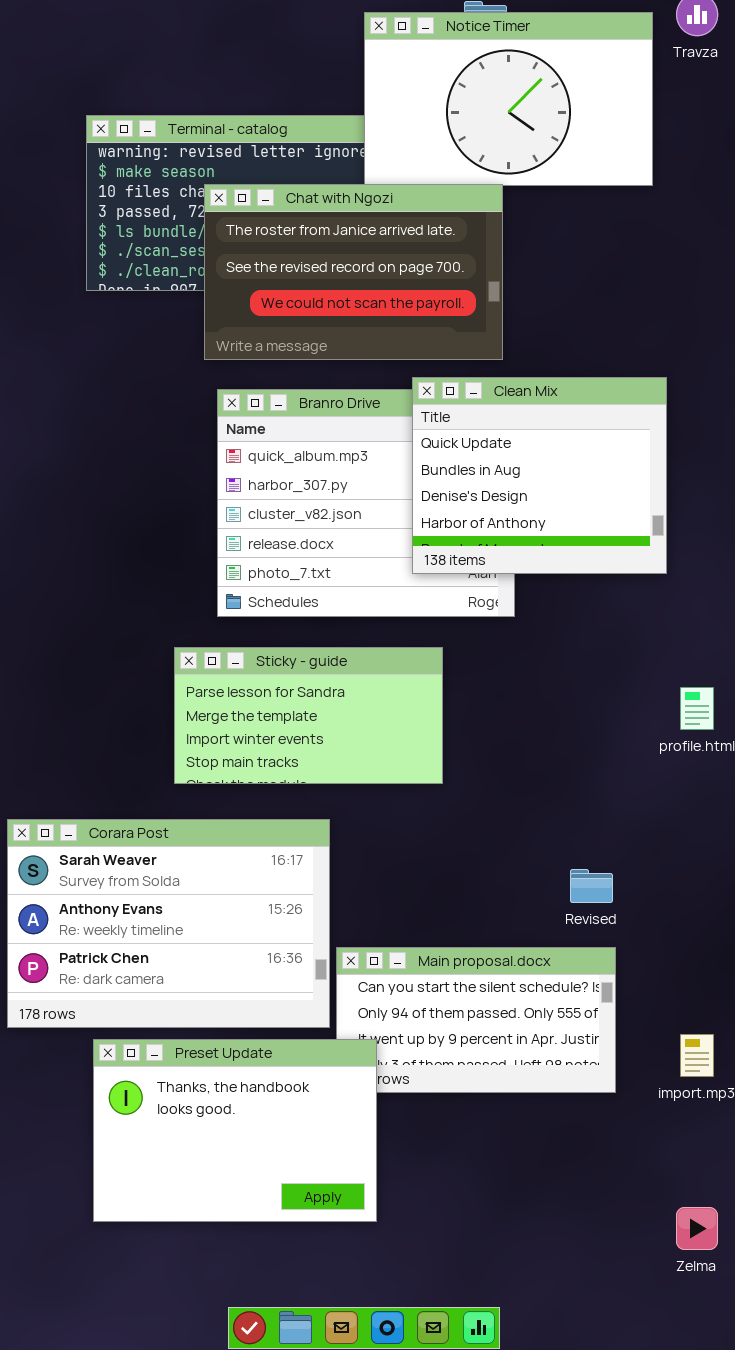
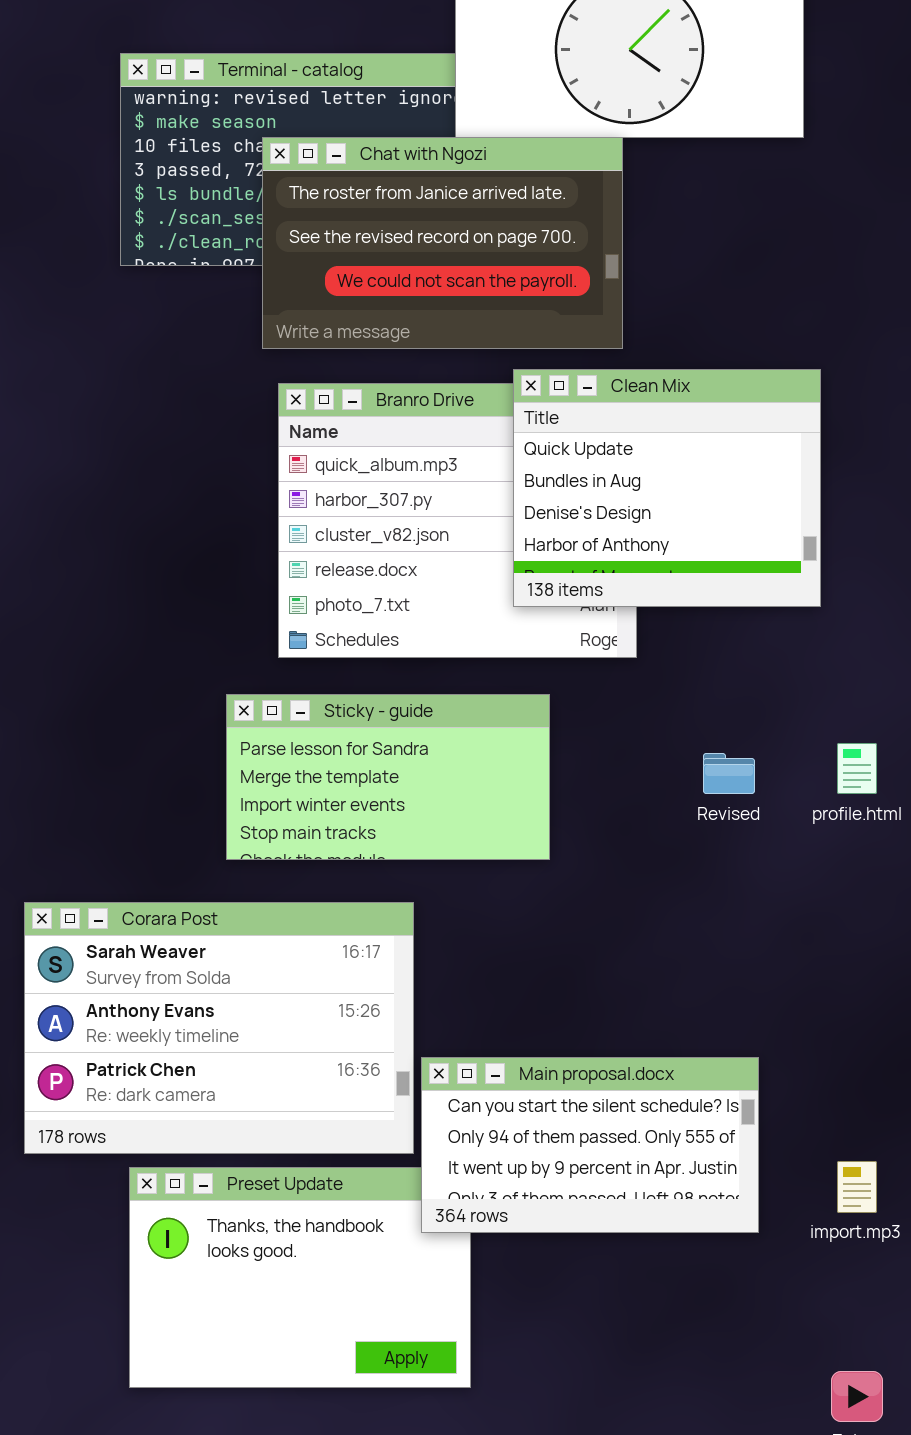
Revised: [570,869,613,903] -> [703,753,755,794], moved
Main proposal.docx: [336,947,616,1093] -> [421,1057,759,1233], raised

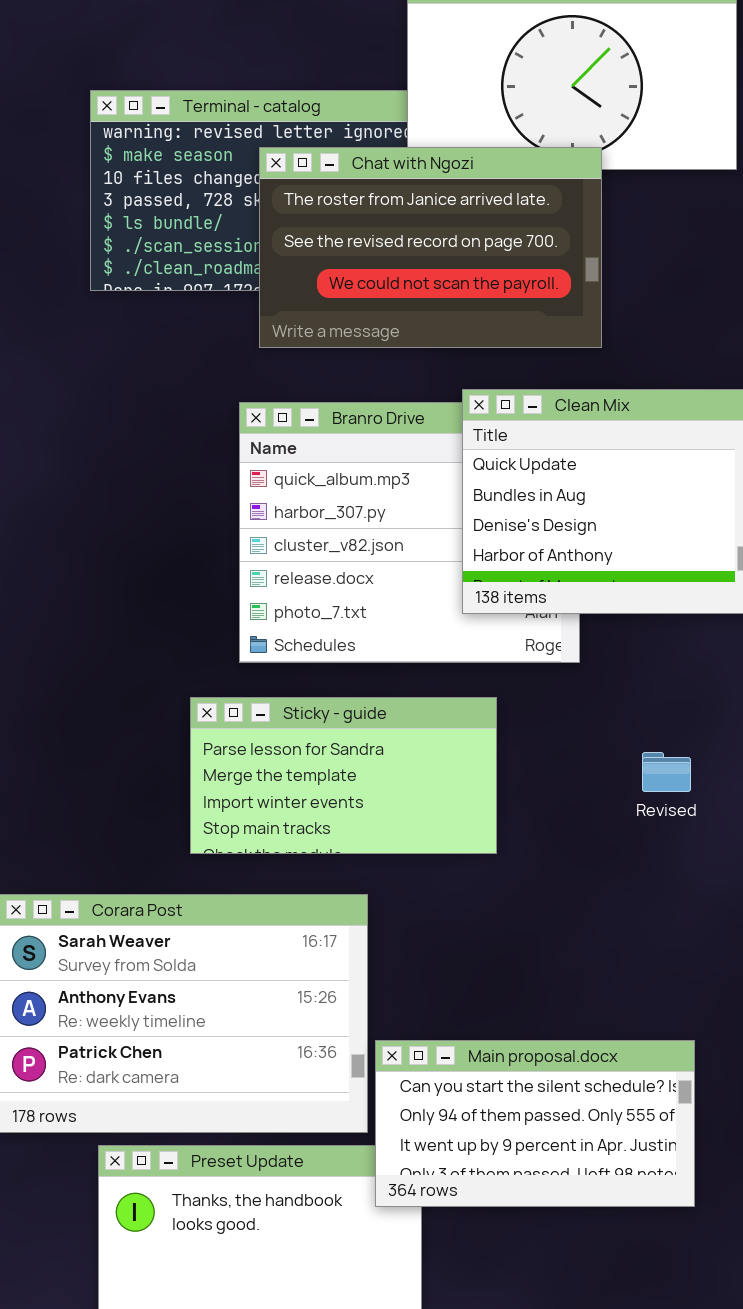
Chat with Ngozi: [262,137,623,349] -> [259,147,602,348], moved

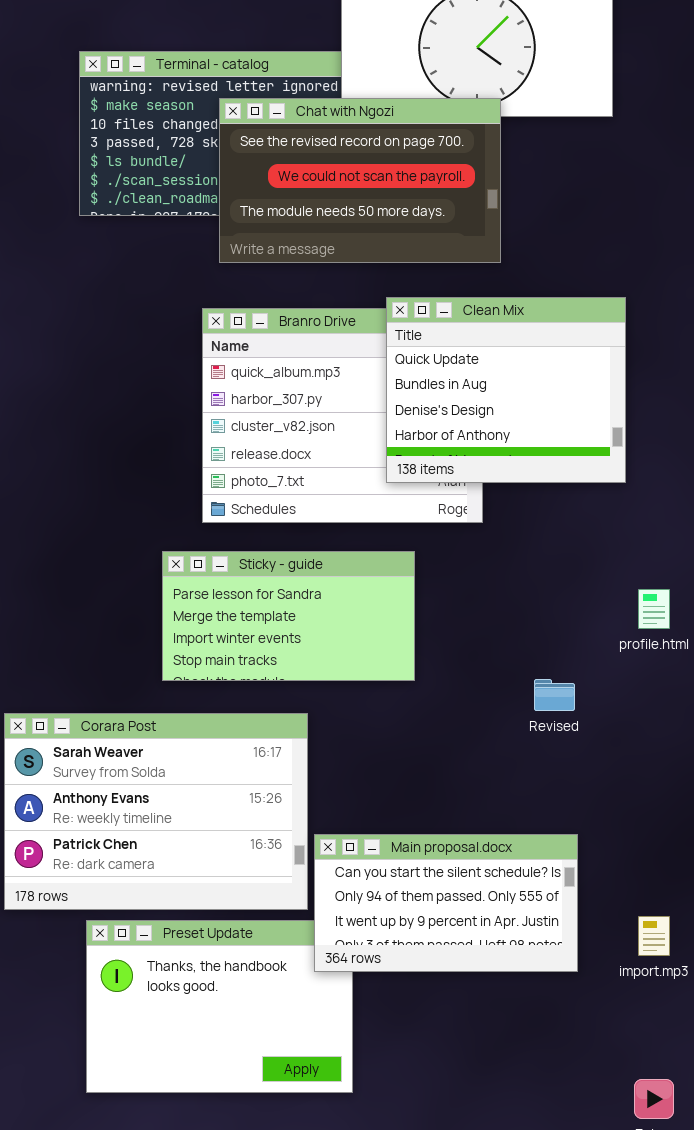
Chat with Ngozi: [259,147,602,348] -> [219,98,501,263], scrolled down 1 row
Revised: [642,752,691,792] -> [534,679,575,711], moved

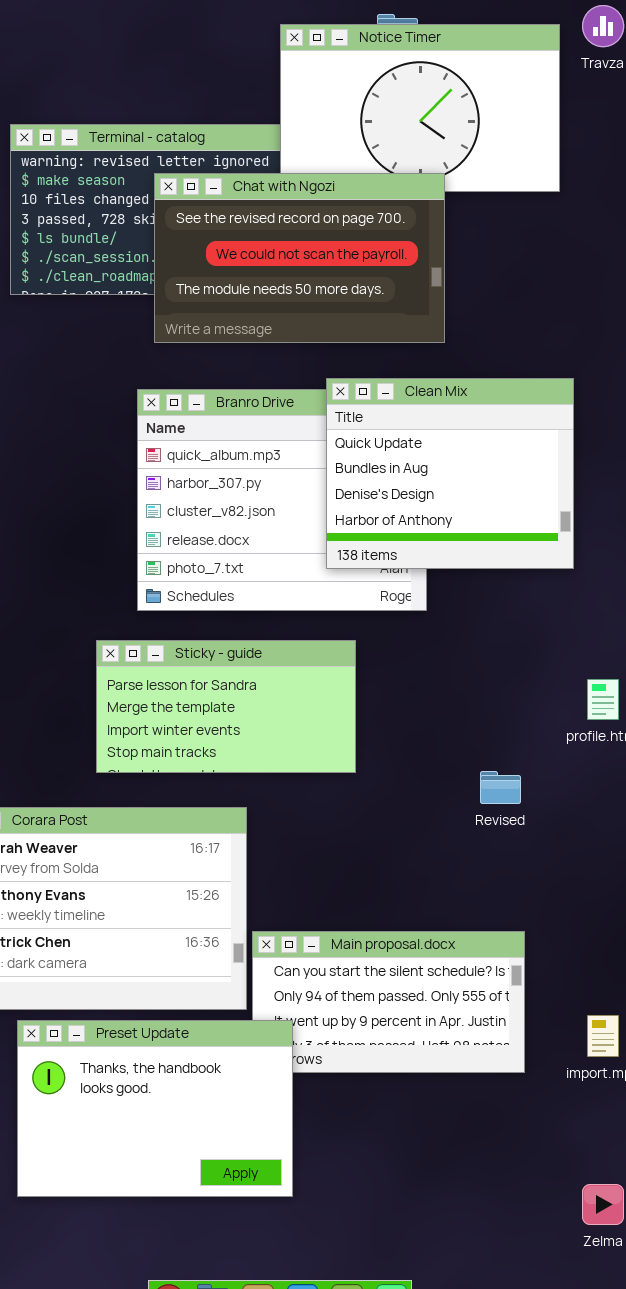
Preset Update: [86,920,353,1093] -> [17,1020,293,1197], raised

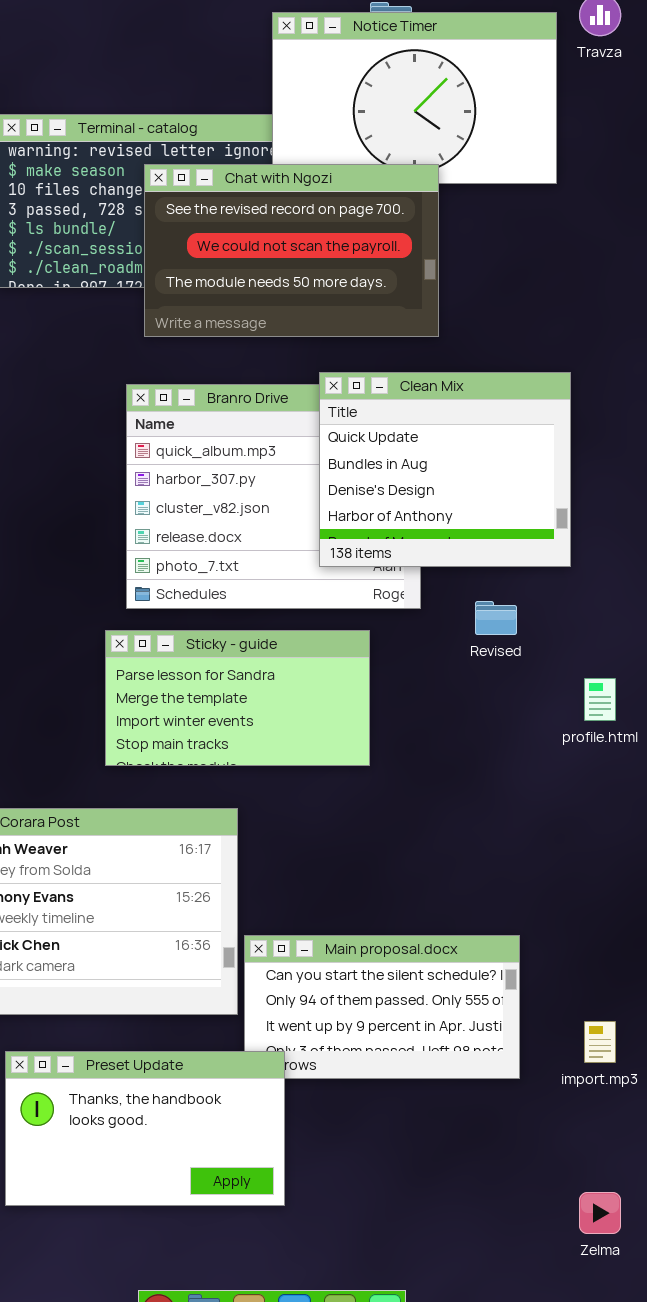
Sticky - guide: [96,640,356,773] -> [105,630,370,766], moved
Revised: [480,771,521,804] -> [475,601,517,635], moved
Preset Update: [17,1020,293,1197] -> [5,1051,285,1206], resized

